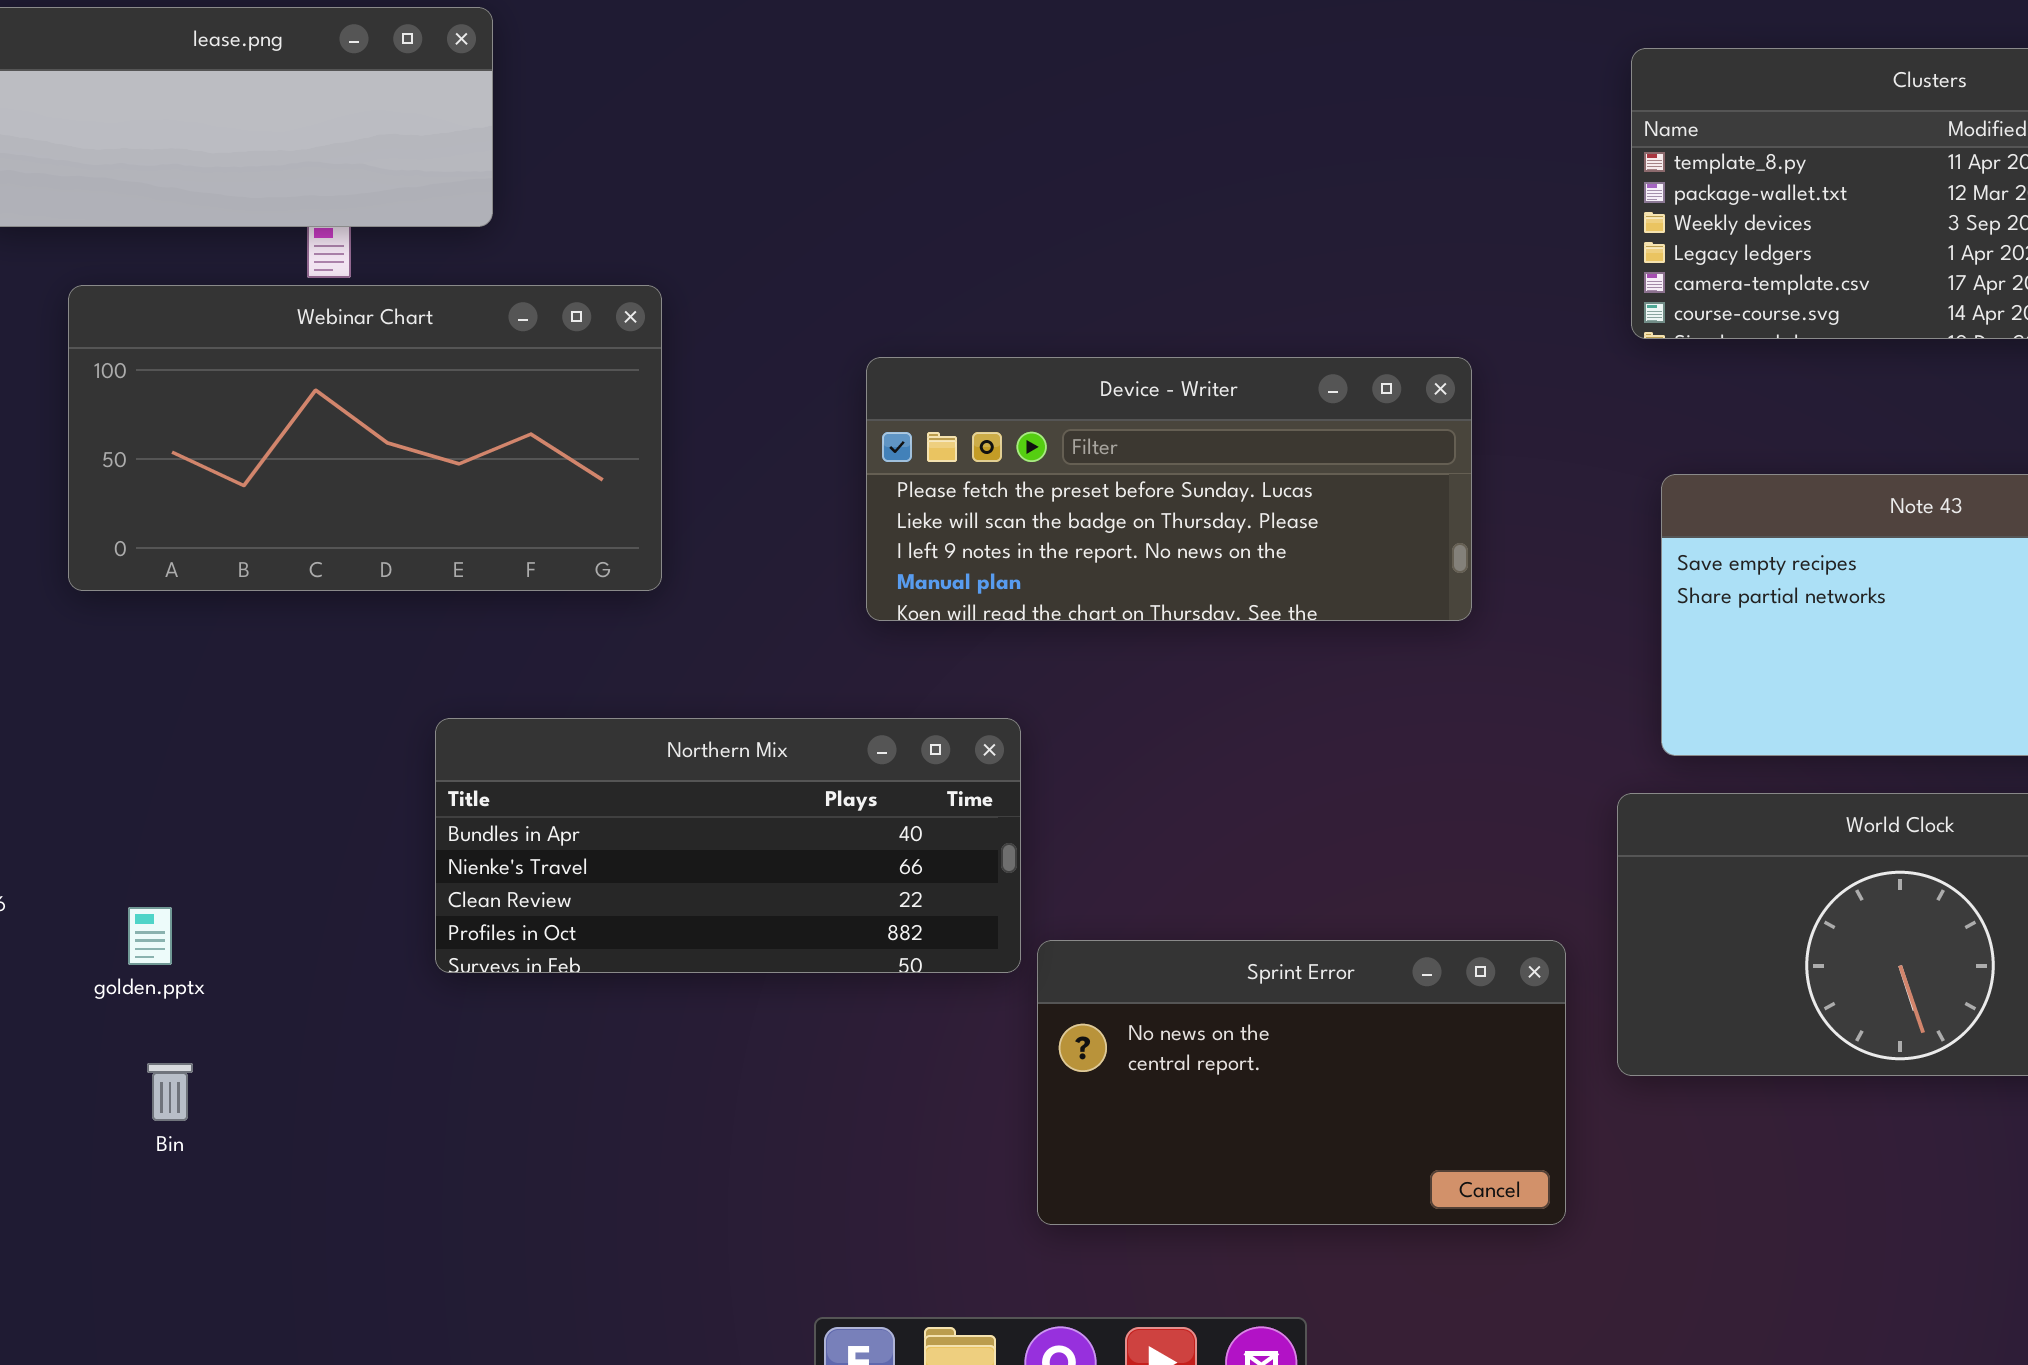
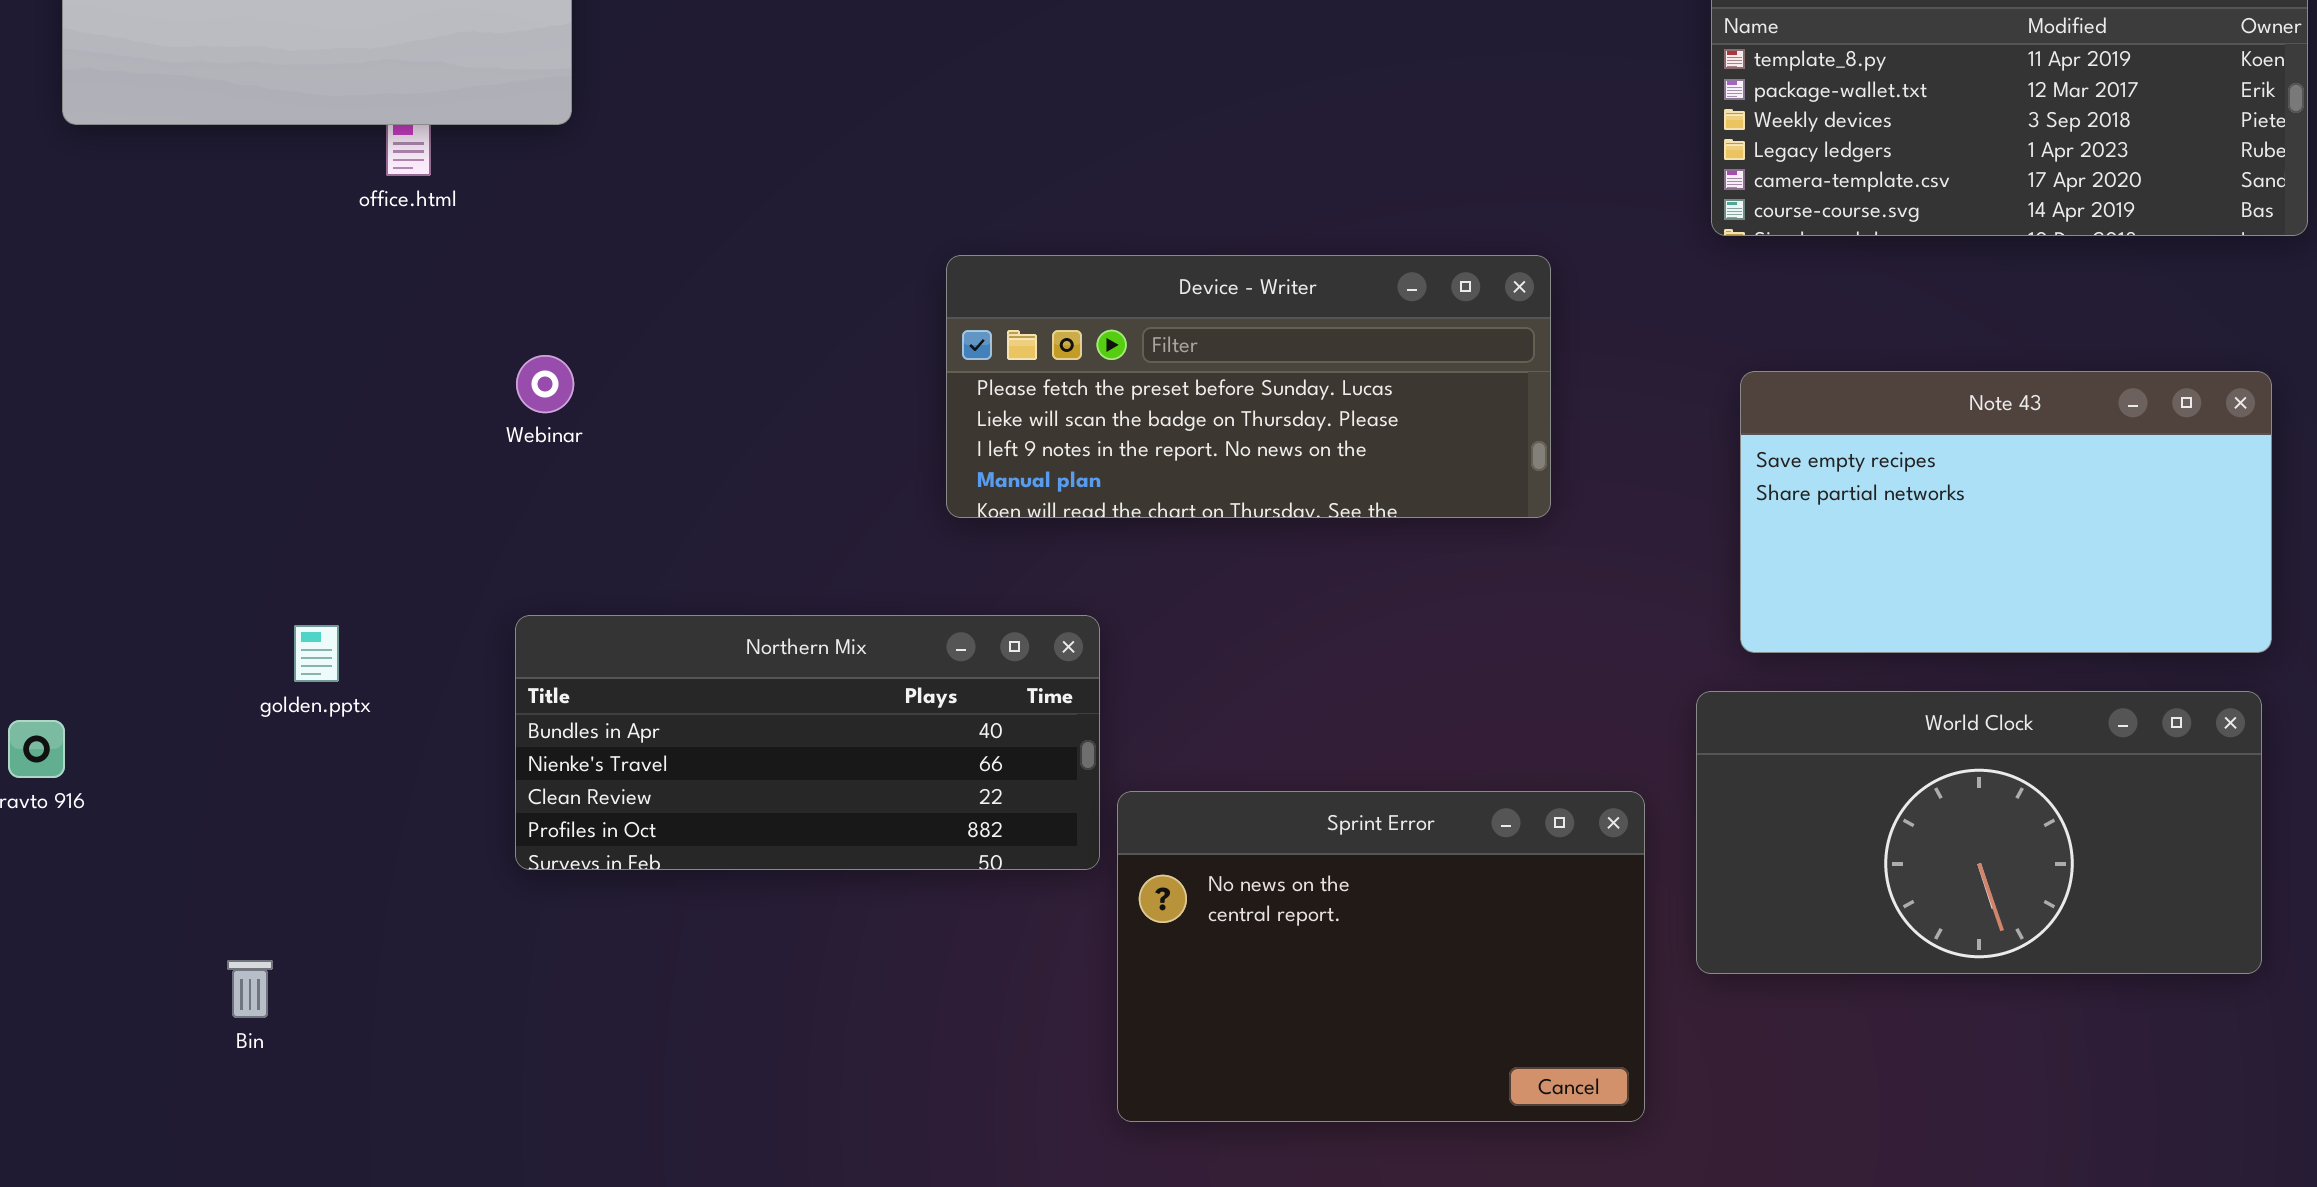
Webinar Chart: [68,285,662,591] -> none, closed
golden.pptx: [128,907,172,965] -> [294,625,339,682], moved
Sprint Error: [1037,940,1566,1225] -> [1117,791,1645,1122], resized

